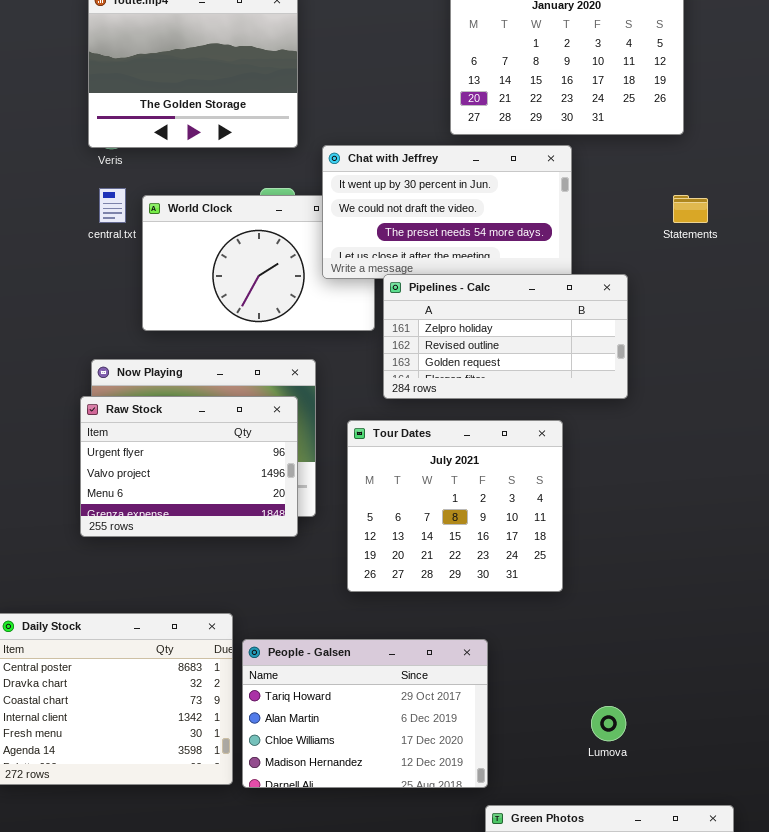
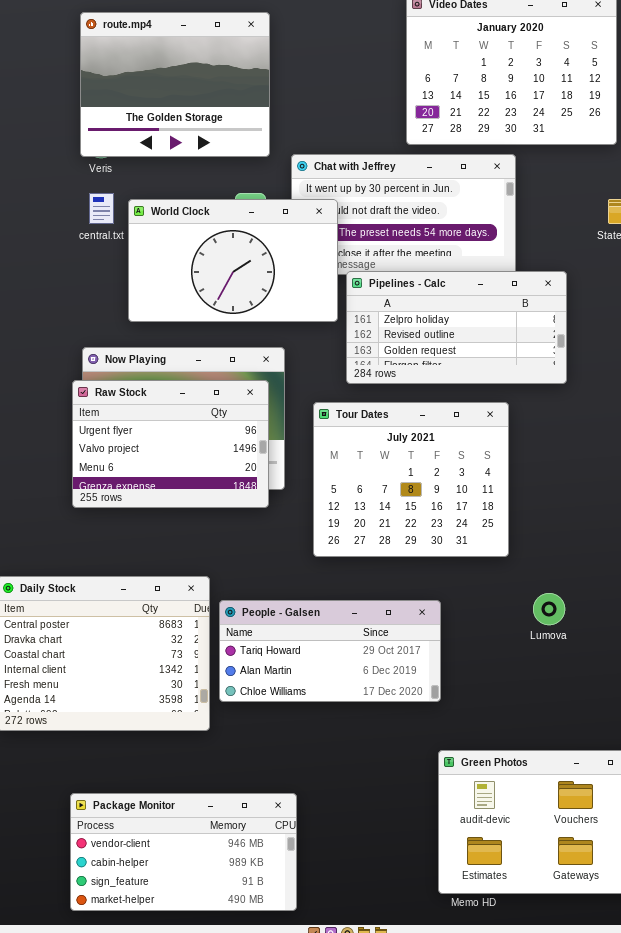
World Clock: [142,195,375,331] -> [128,199,338,322], raised
People - Galsen: [242,639,488,788] -> [219,600,441,702], resized
Lumova: [591,706,626,741] -> [533,593,565,625], moved

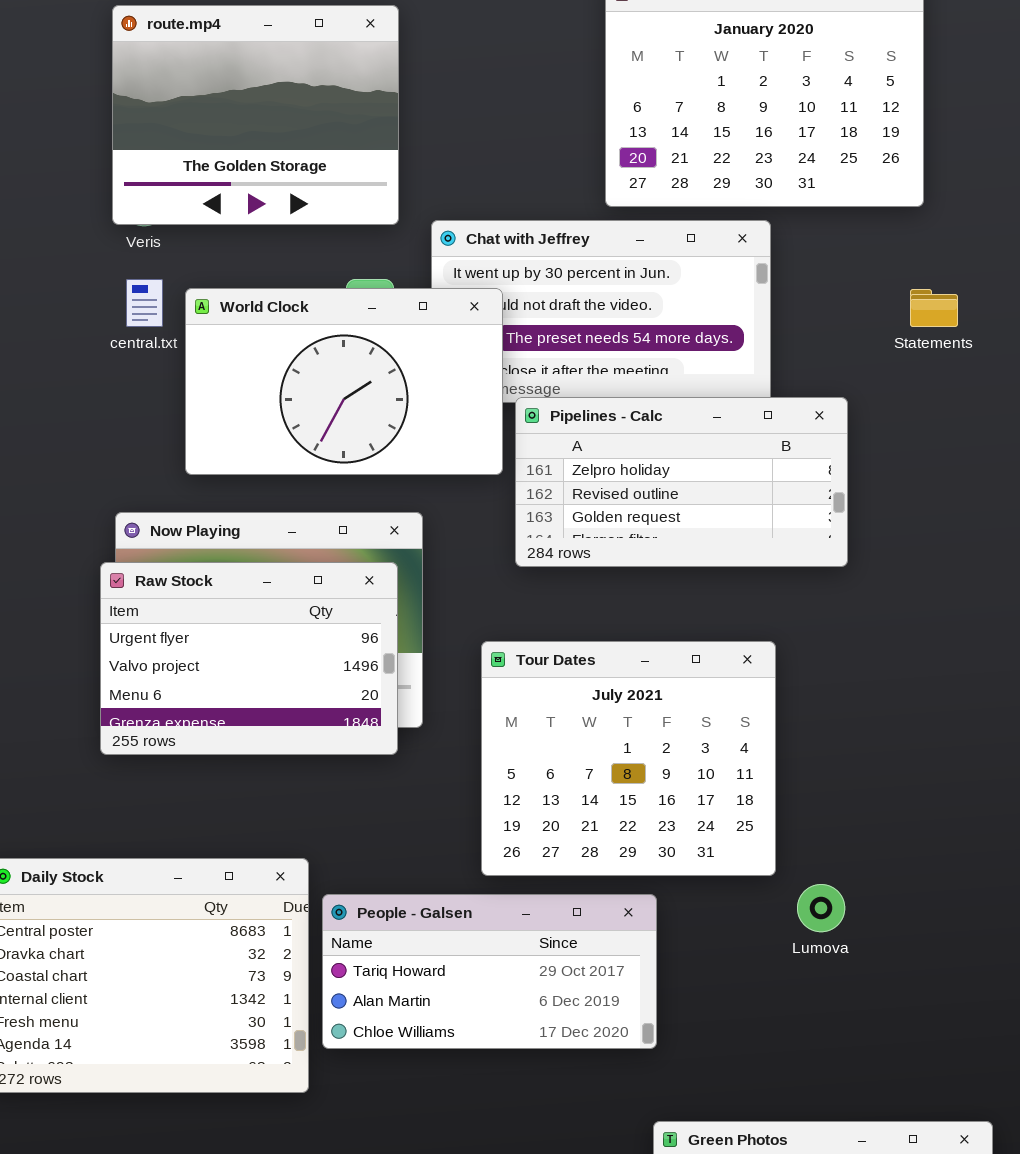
Tour Dates: [313,402,509,557] -> [481,641,776,876], moved

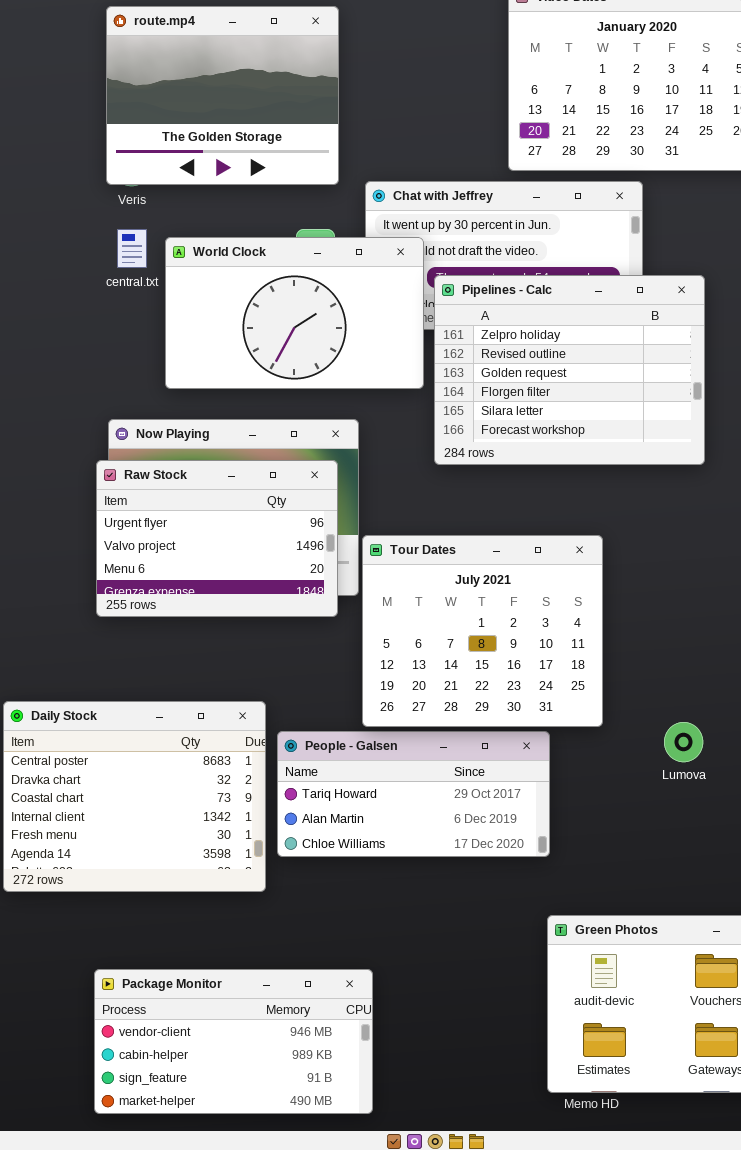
Pipelines - Calc: [515,397,848,567] -> [434,275,705,465], resized
Tour Dates: [481,641,776,876] -> [362,535,603,727], moved

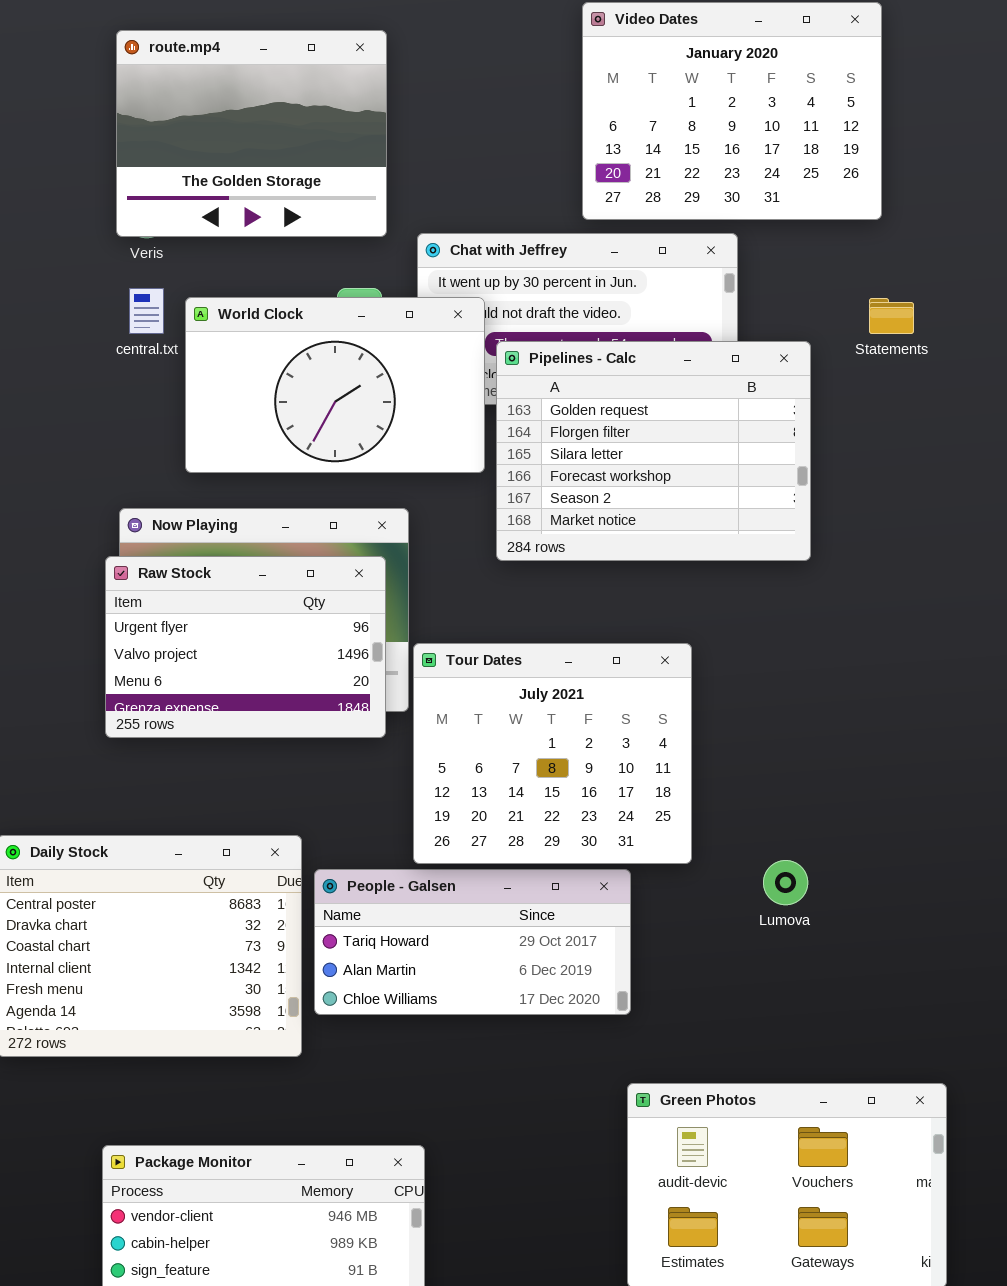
Pipelines - Calc: [434,275,705,465] -> [496,341,811,561], scrolled down 2 rows

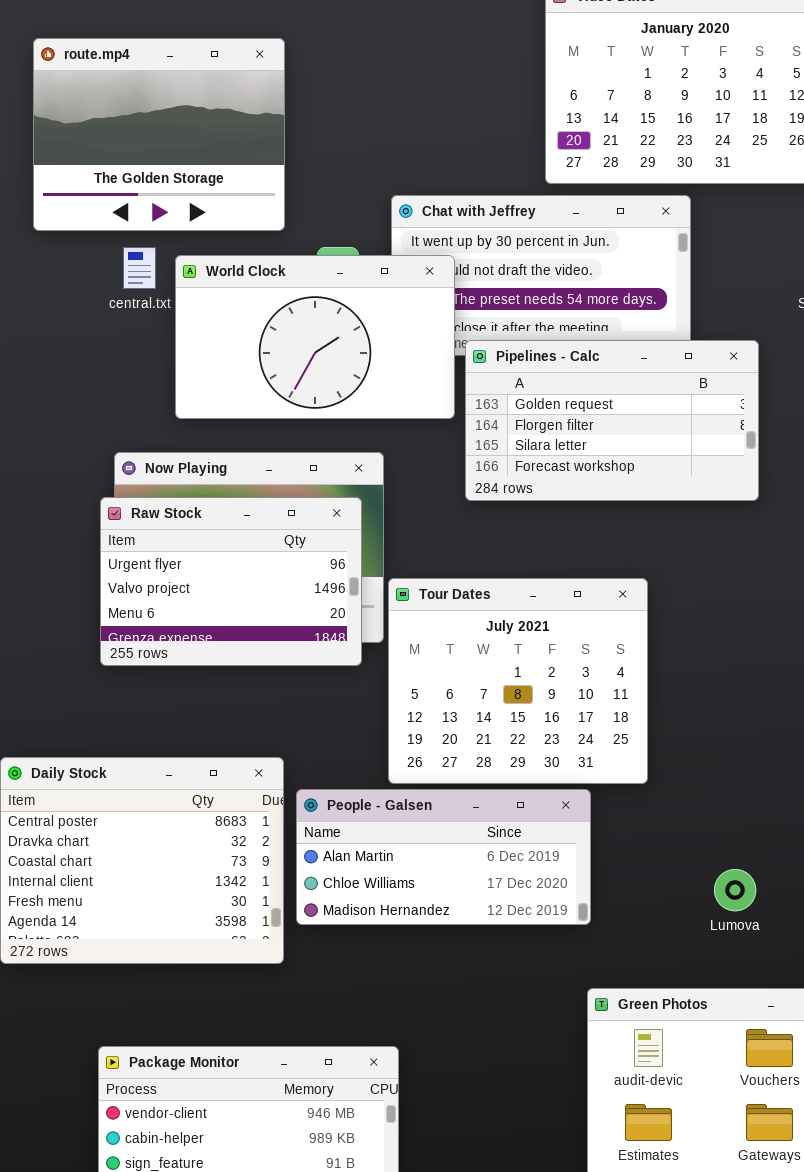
route.mp4: [116,30,387,237] -> [33,38,285,231], moved
Pipelines - Calc: [496,341,811,561] -> [465,340,759,501], resized
Lumova: [763,860,808,905] -> [714,869,756,911], moved
People - Galsen: [314,869,631,1015] -> [296,789,591,925], scrolled down 1 row

